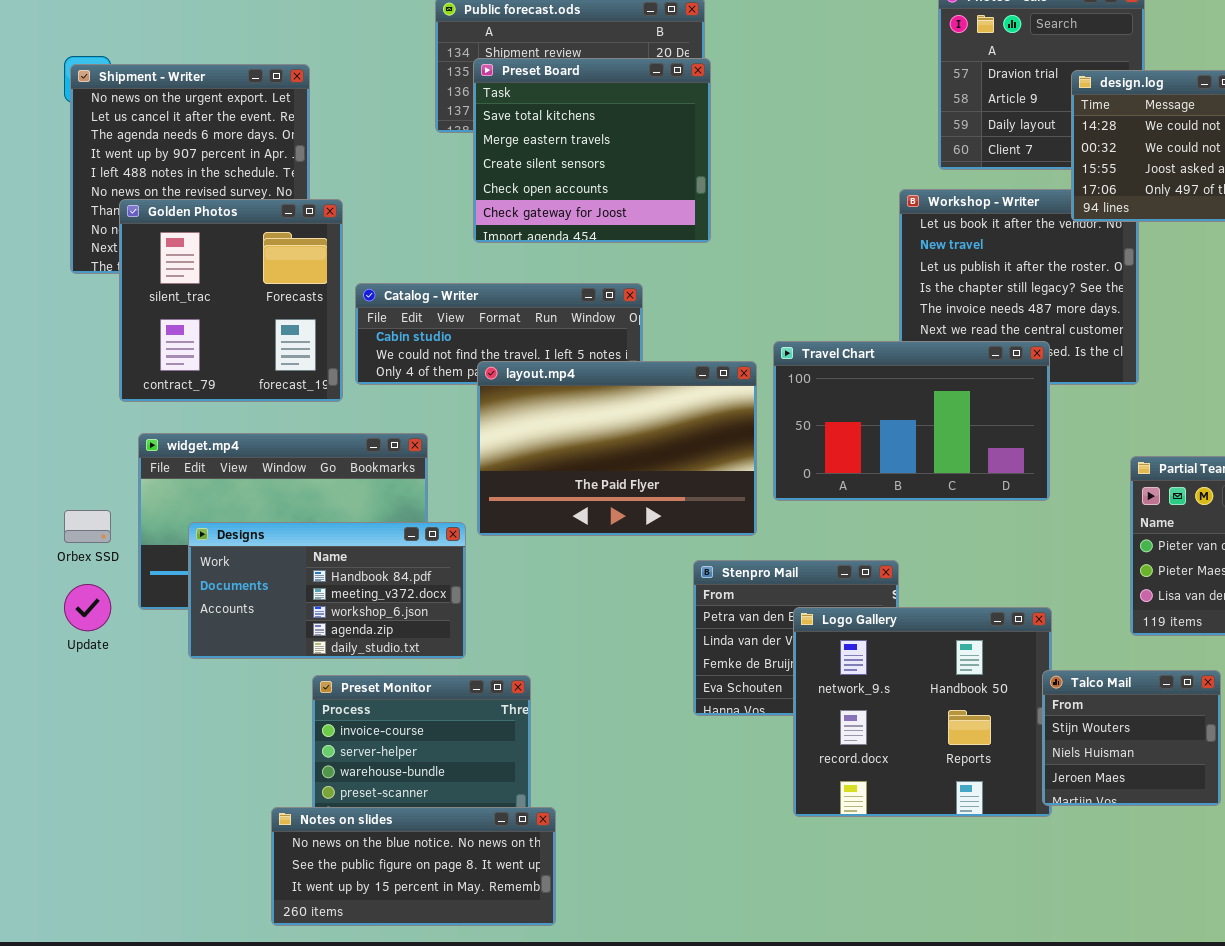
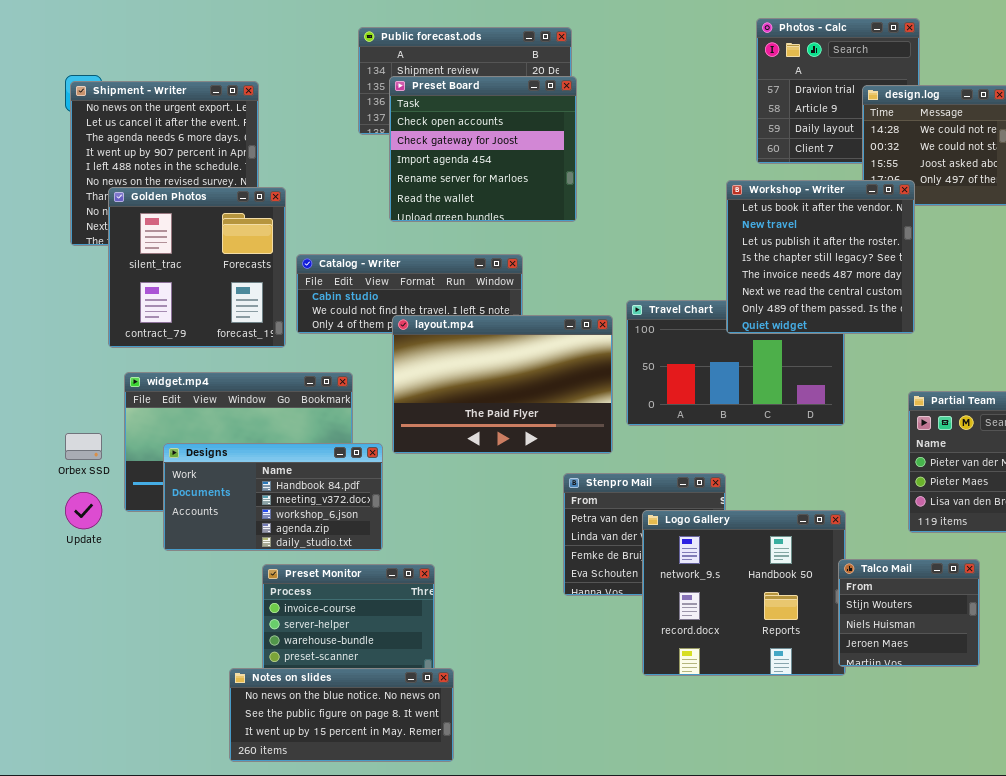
Preset Board: [473,58,711,243] -> [389,76,577,222], scrolled down 3 rows
Workshop - Writer: [899,189,1139,385] -> [726,180,915,334], raised

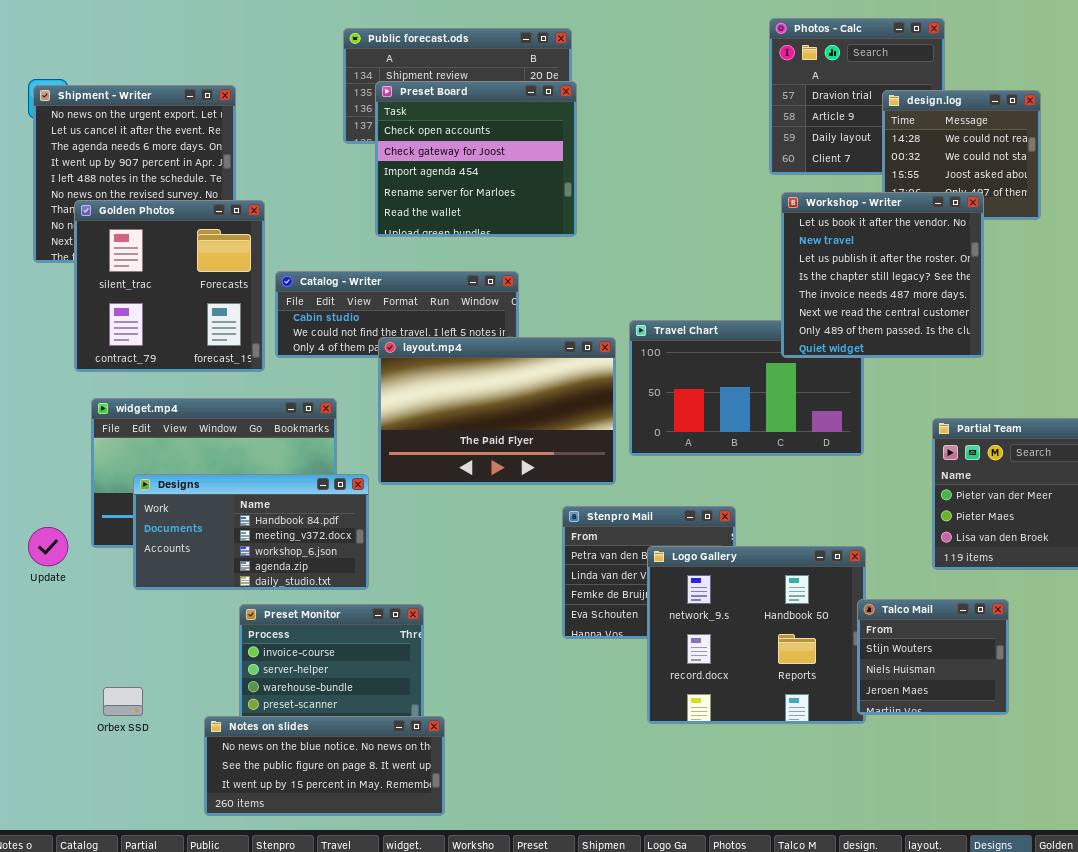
Workshop - Writer: [726,180,915,334] -> [781,192,984,358], moved
Orbex SSD: [65,433,102,460] -> [103,687,143,716], moved

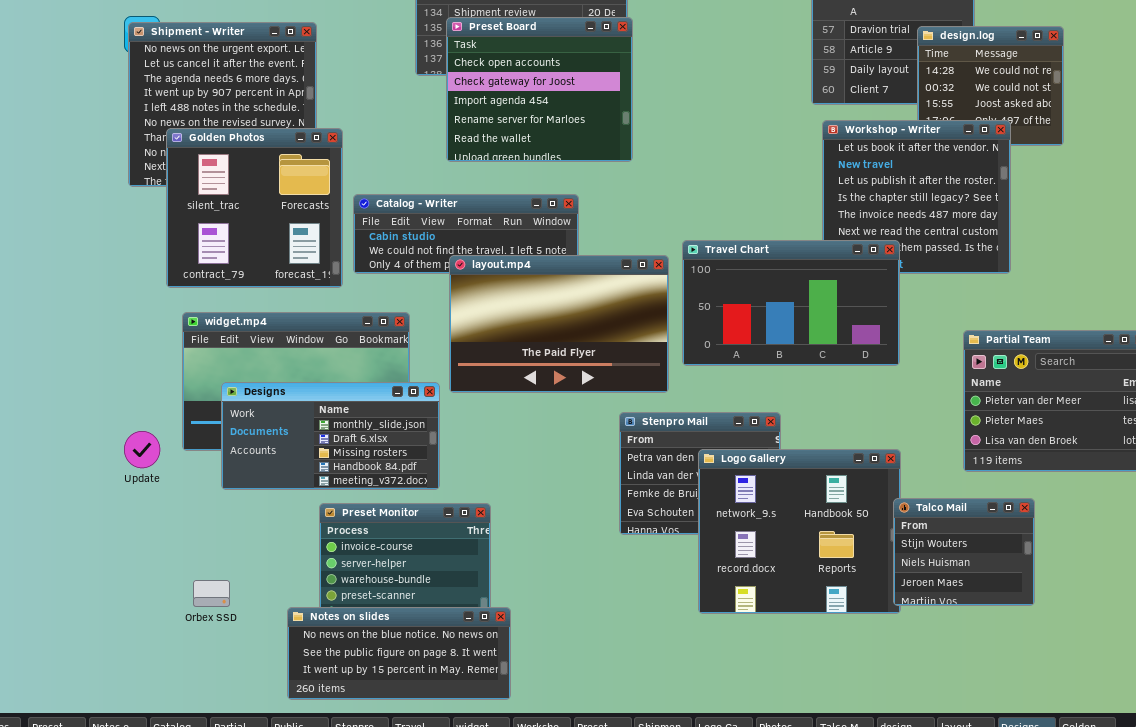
Travel Chart: [629,320,864,456] -> [682,240,900,366], raised
Designs: [133,474,369,590] -> [221,382,440,490], scrolled up 3 rows

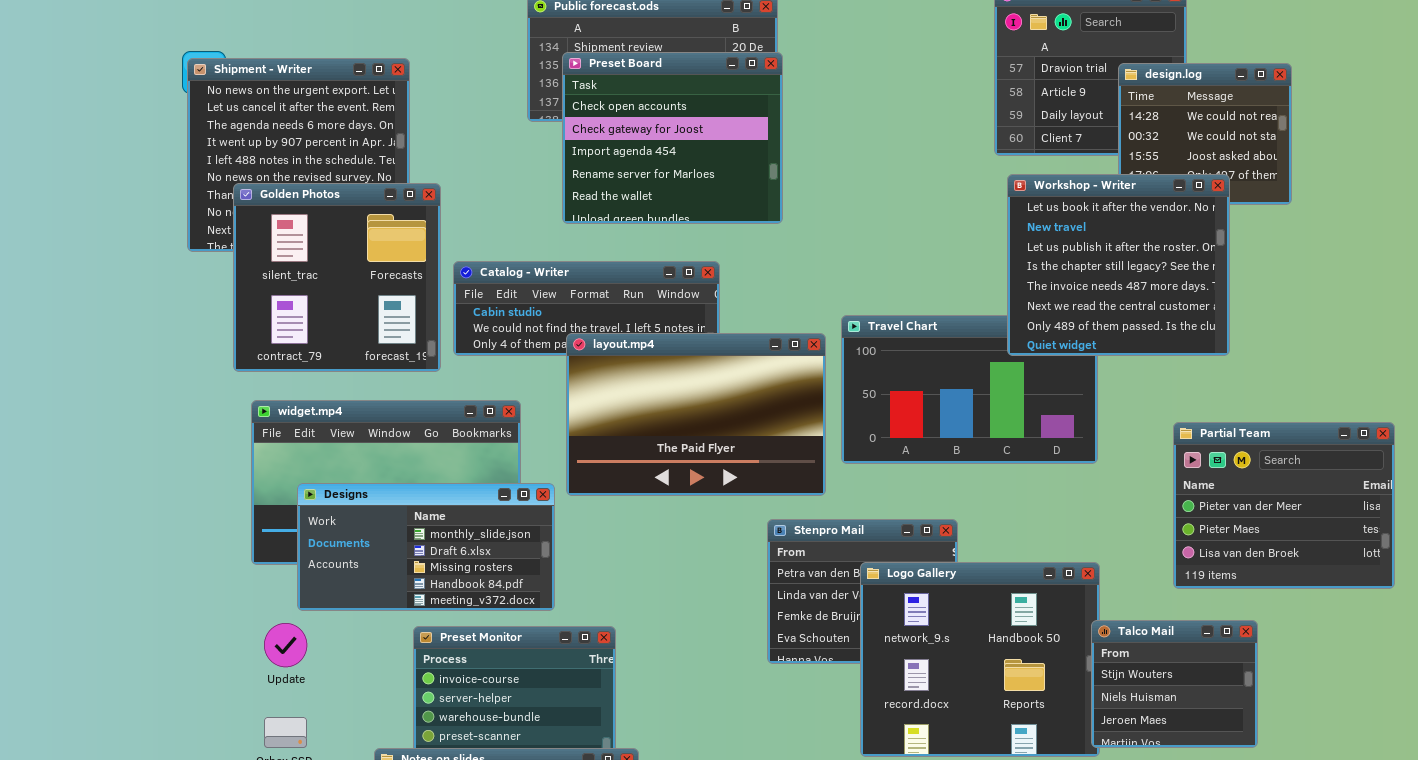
Workshop - Writer: [822,120,1011,274] -> [1007,174,1230,356], raised
Update: [124,431,160,468] -> [264,623,307,667], moved

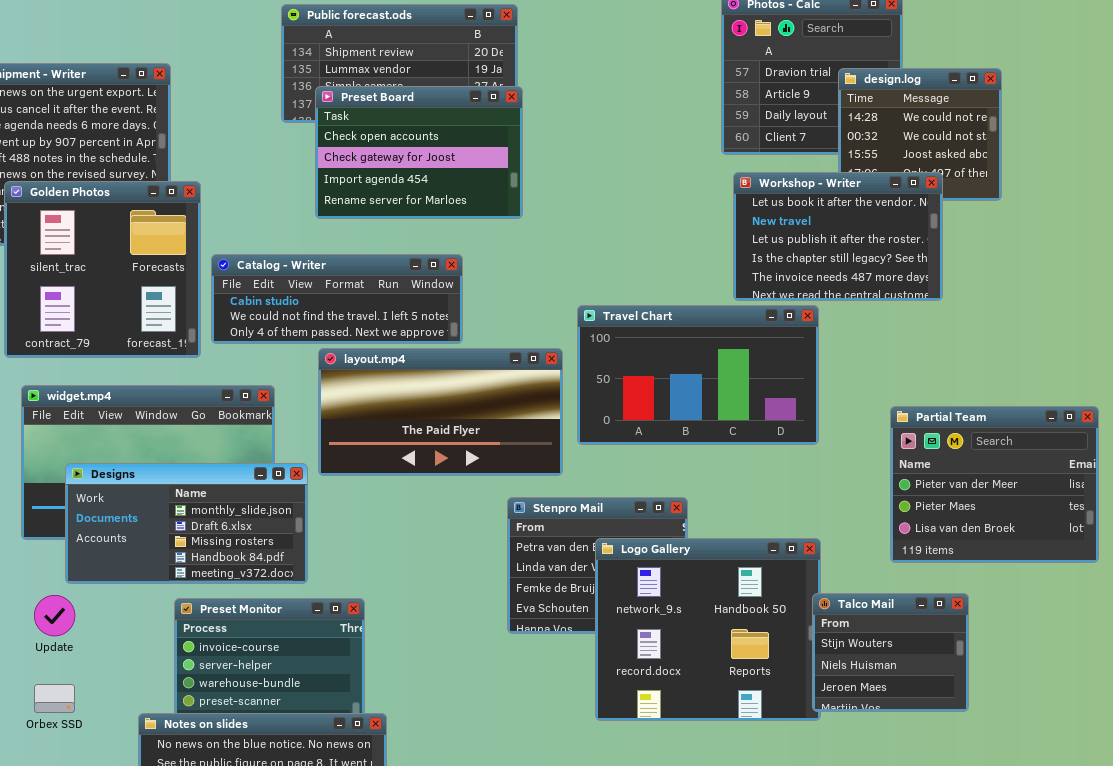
Preset Board: [562,52,783,224] -> [315,86,523,219], resized
Workshop - Writer: [1007,174,1230,356] -> [733,172,943,301], resized
layout.mp4: [566,333,826,496] -> [318,348,563,476], resized

